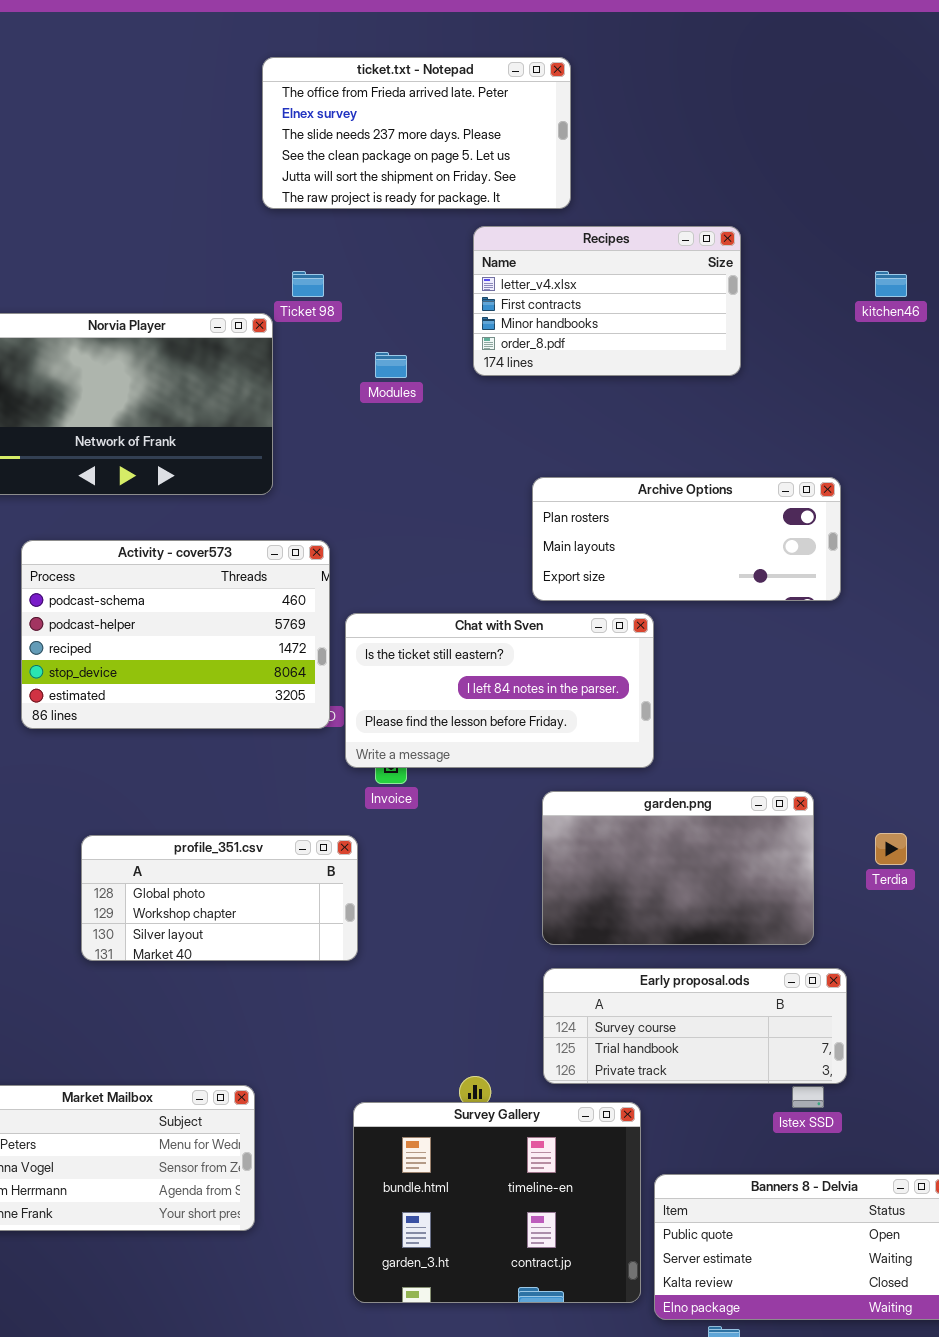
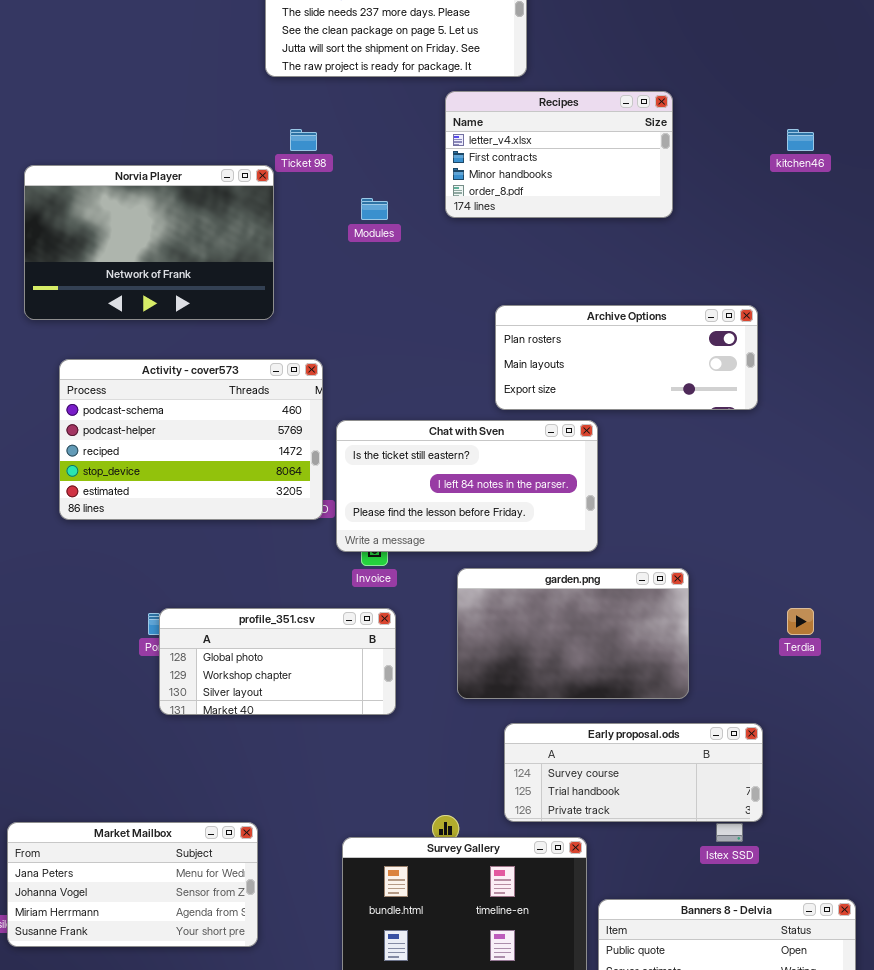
garden.png: [542,791,814,945] -> [457,568,689,699], moved
profile_351.csv: [81,835,358,961] -> [159,608,396,715], moved

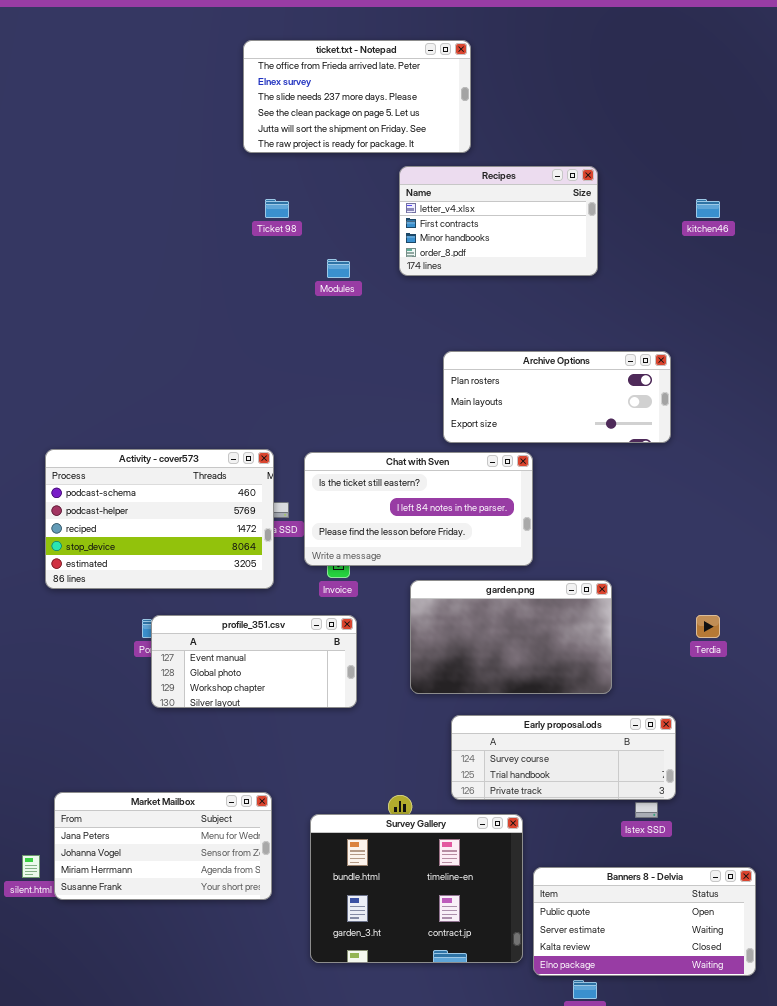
Norvia Player: [24,165,274,320] -> none, closed
Activity - cover573: [59,359,323,520] -> [45,449,274,589], moved
profile_351.csv: [159,608,396,715] -> [151,615,357,708], scrolled up 1 row
Market Mailbox: [7,822,258,947] -> [54,792,272,900], moved

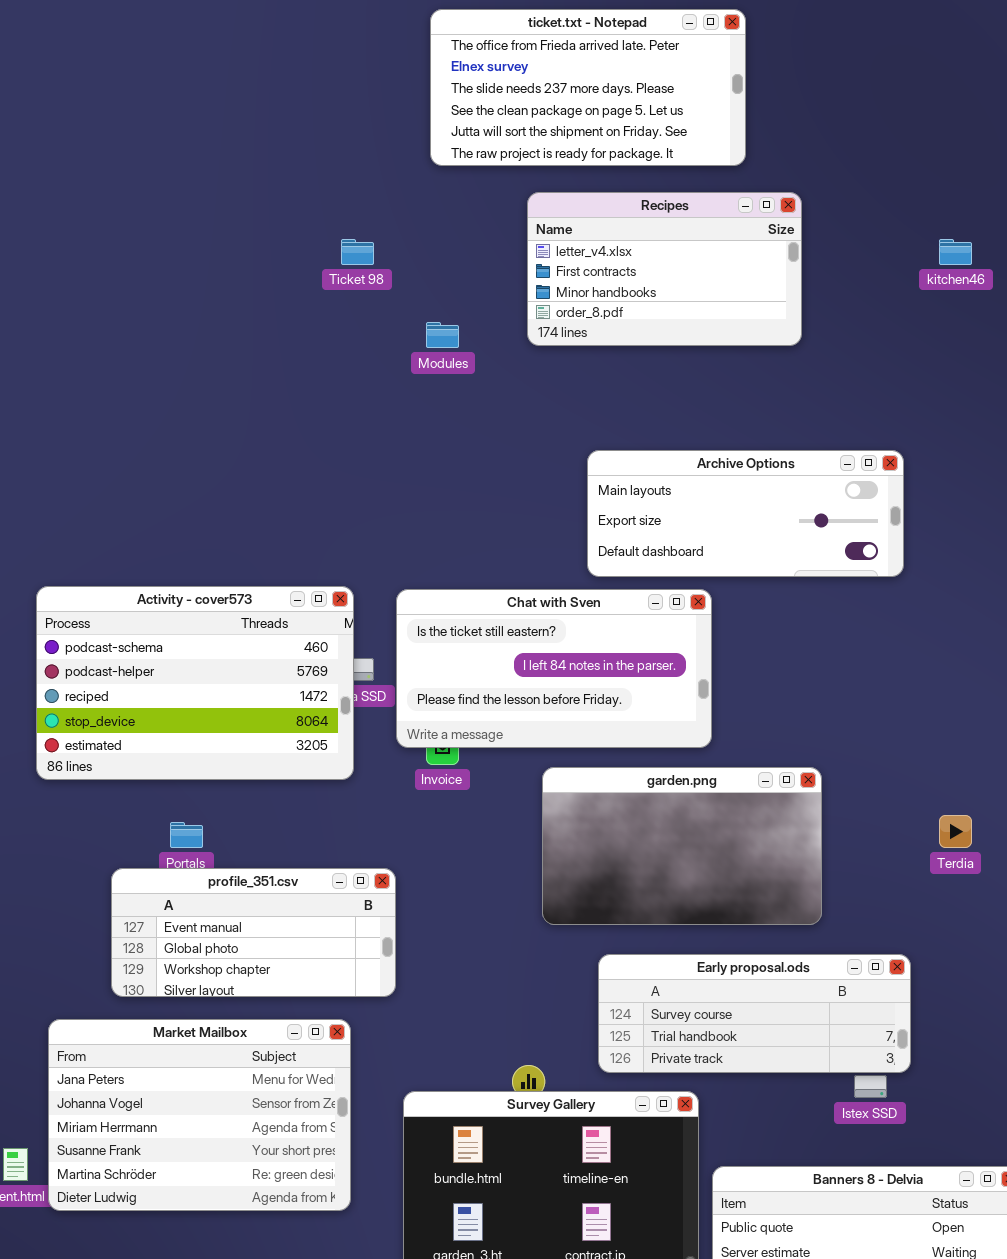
ticket.txt - Notepad: [243,40,471,153] -> [430,9,746,166], moved
Archive Options: [443,351,671,443] -> [587,450,904,577], scrolled down 1 row
profile_351.csv: [151,615,357,708] -> [111,868,396,997], moved
Market Mailbox: [54,792,272,900] -> [48,1019,351,1211], resized

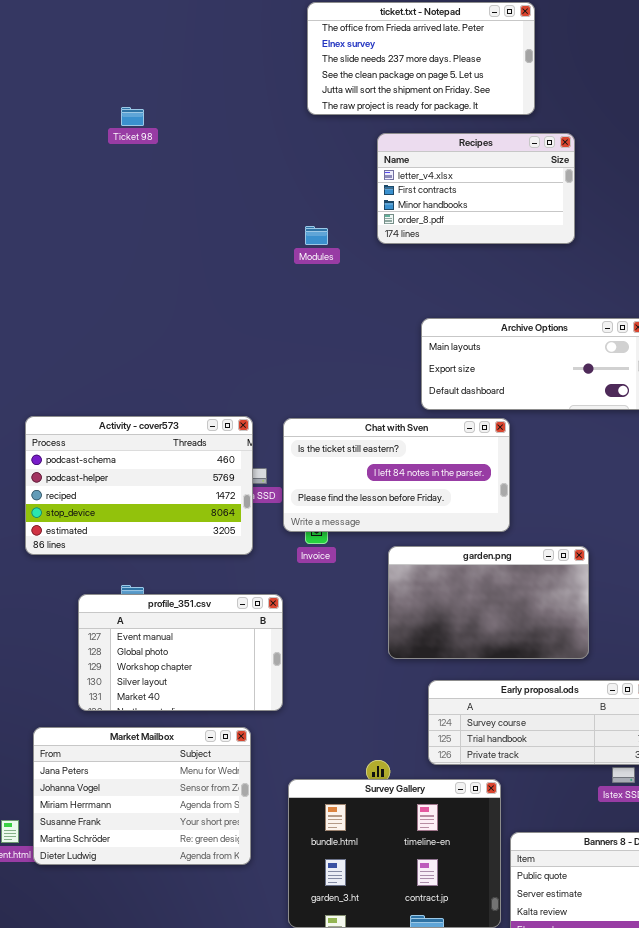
Ticket 98: [341,239,374,265] -> [121,107,144,126], moved
profile_351.csv: [111,868,396,997] -> [78,594,283,711], resized

